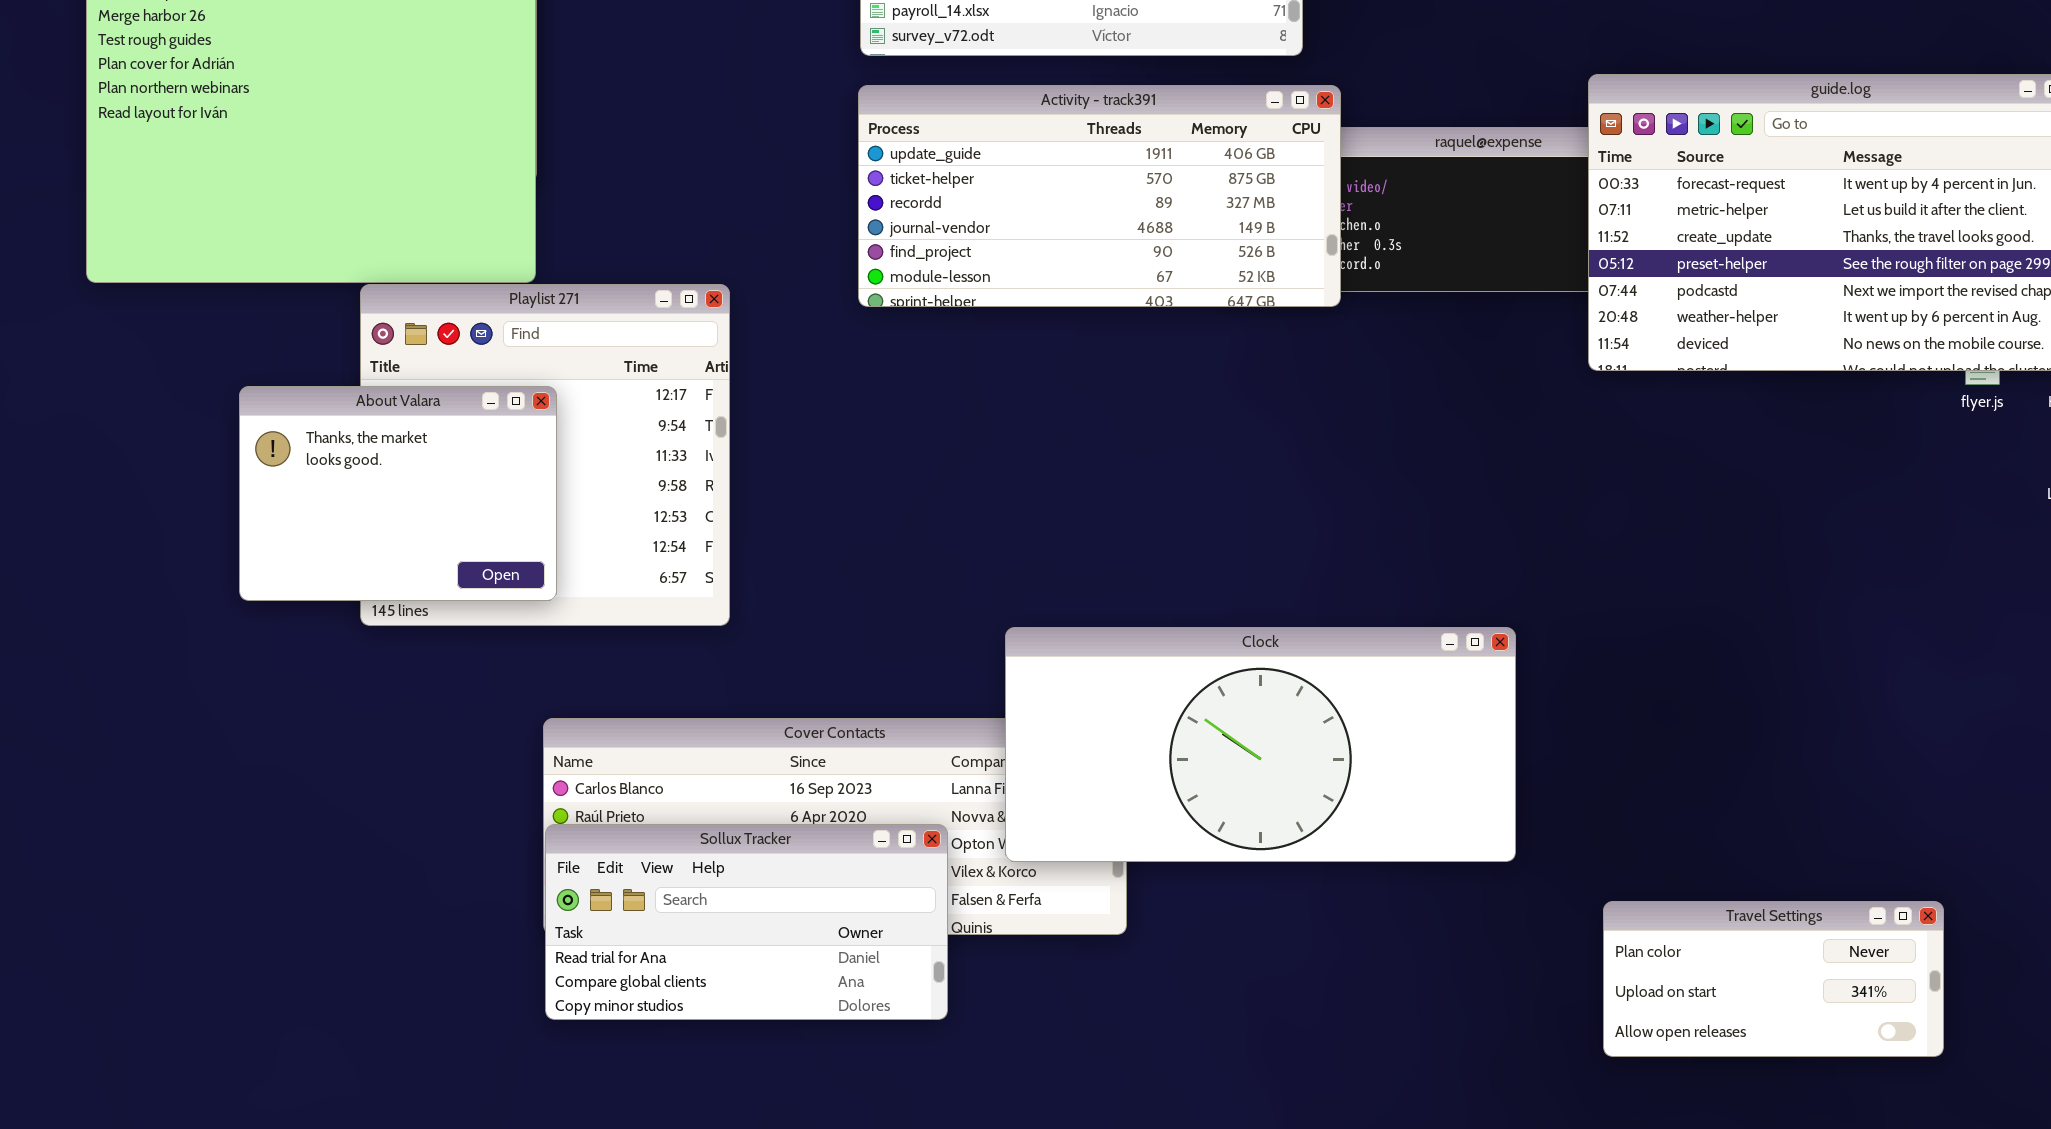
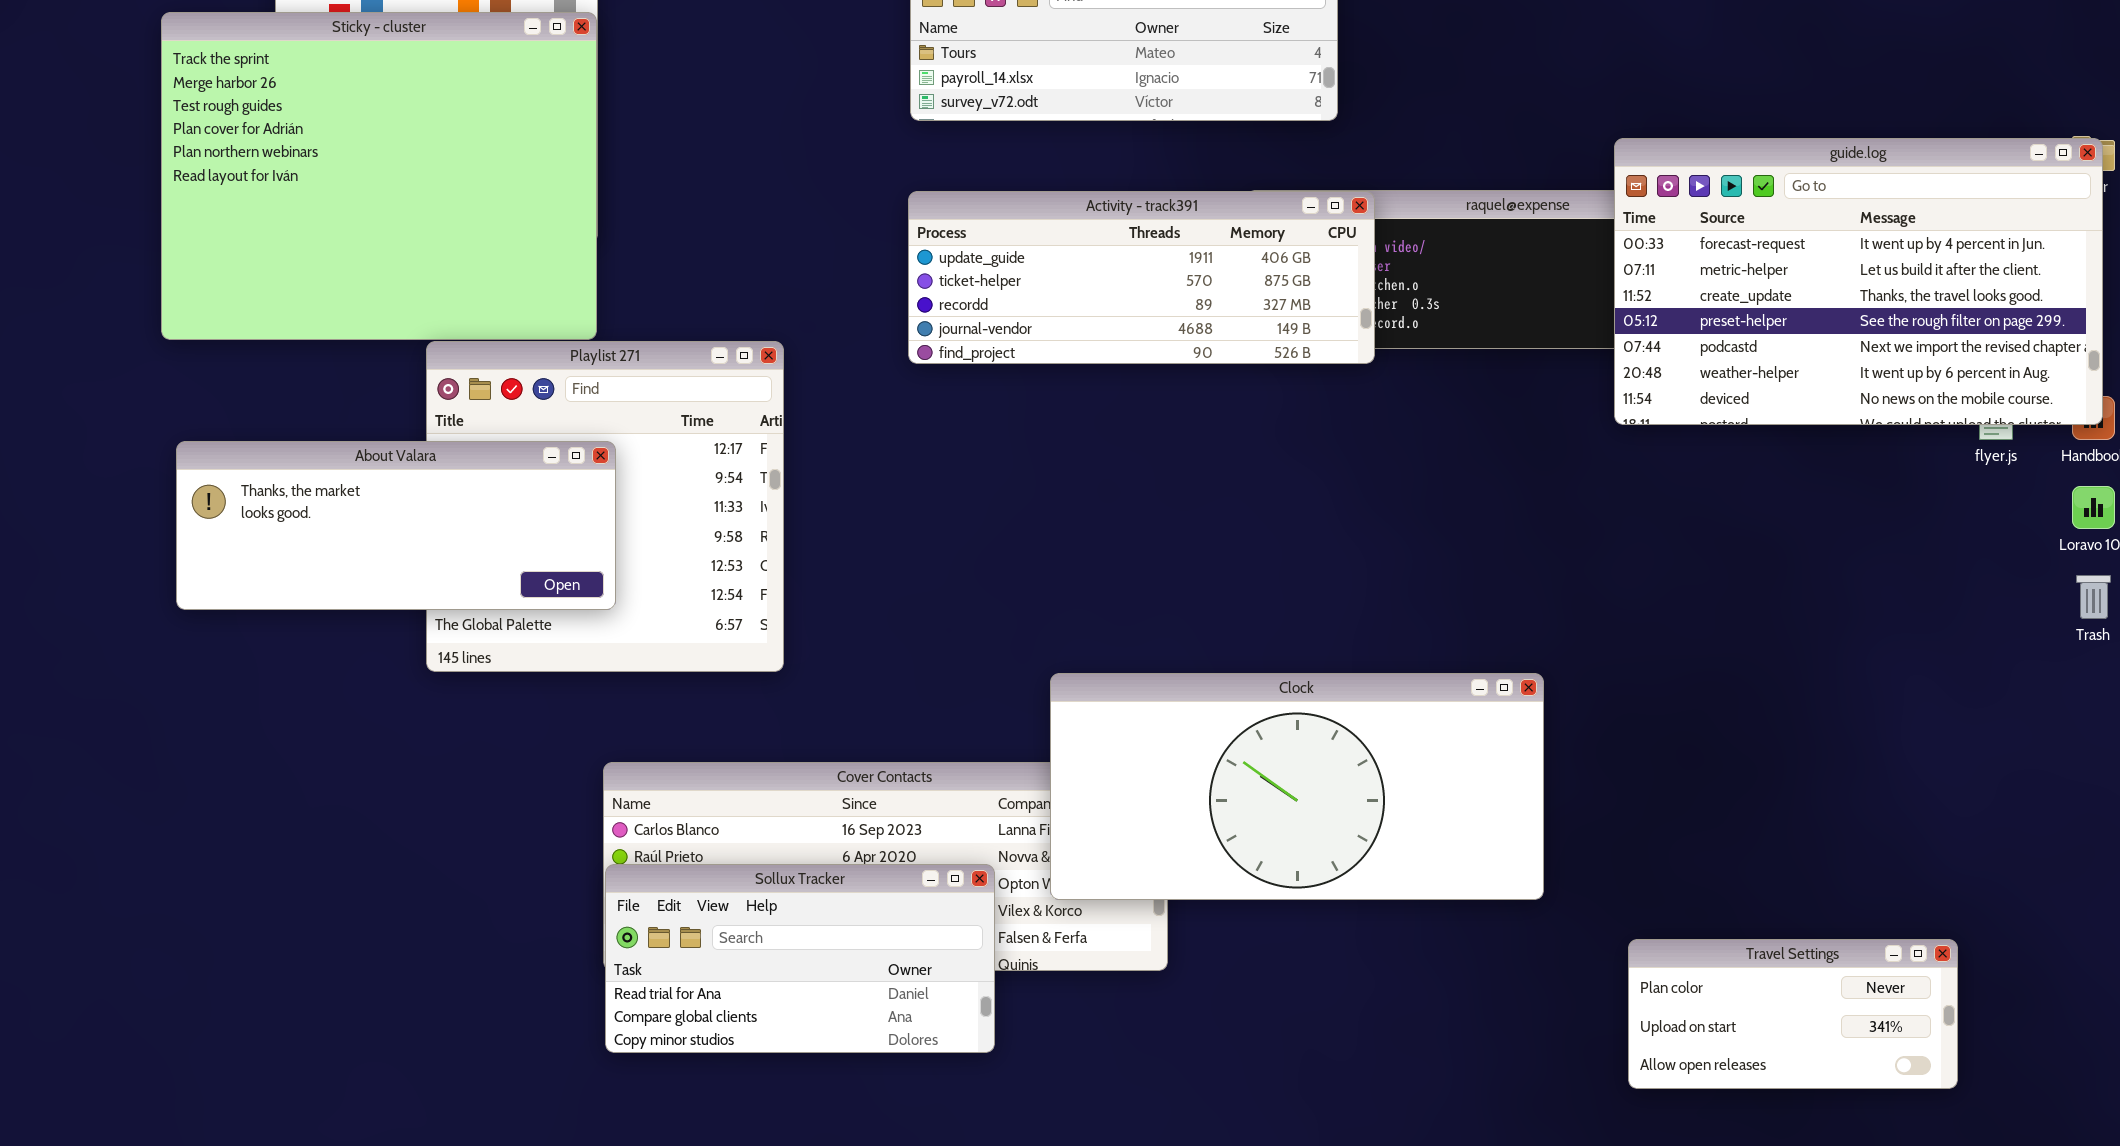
Activity - track391: [858,85,1341,307] -> [908,191,1375,364], resized
About Valara: [239,386,557,601] -> [176,441,616,610], resized

